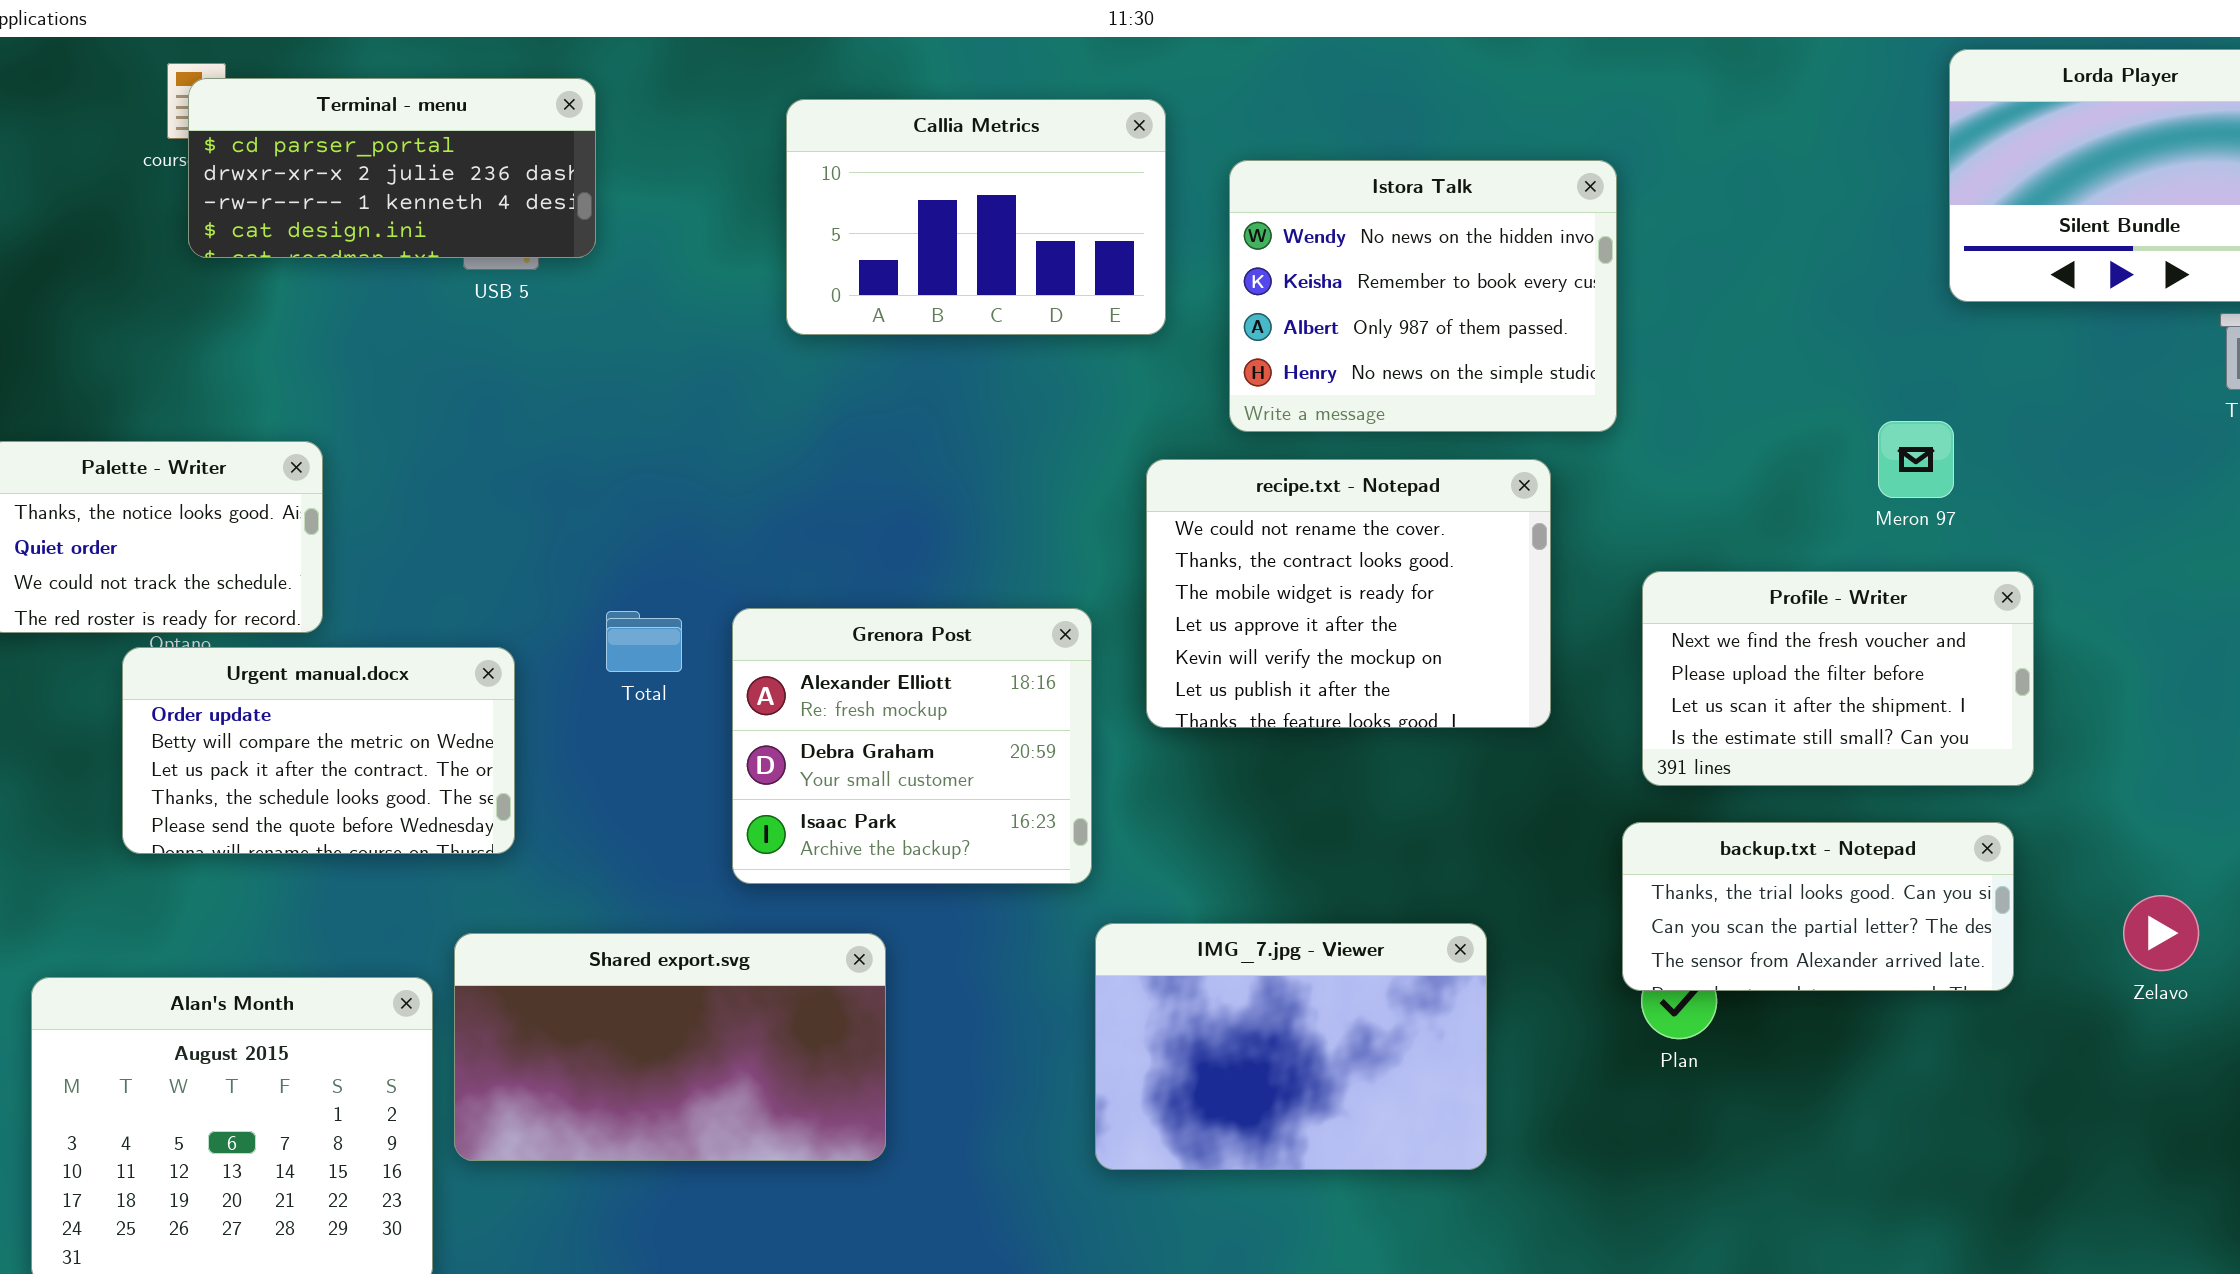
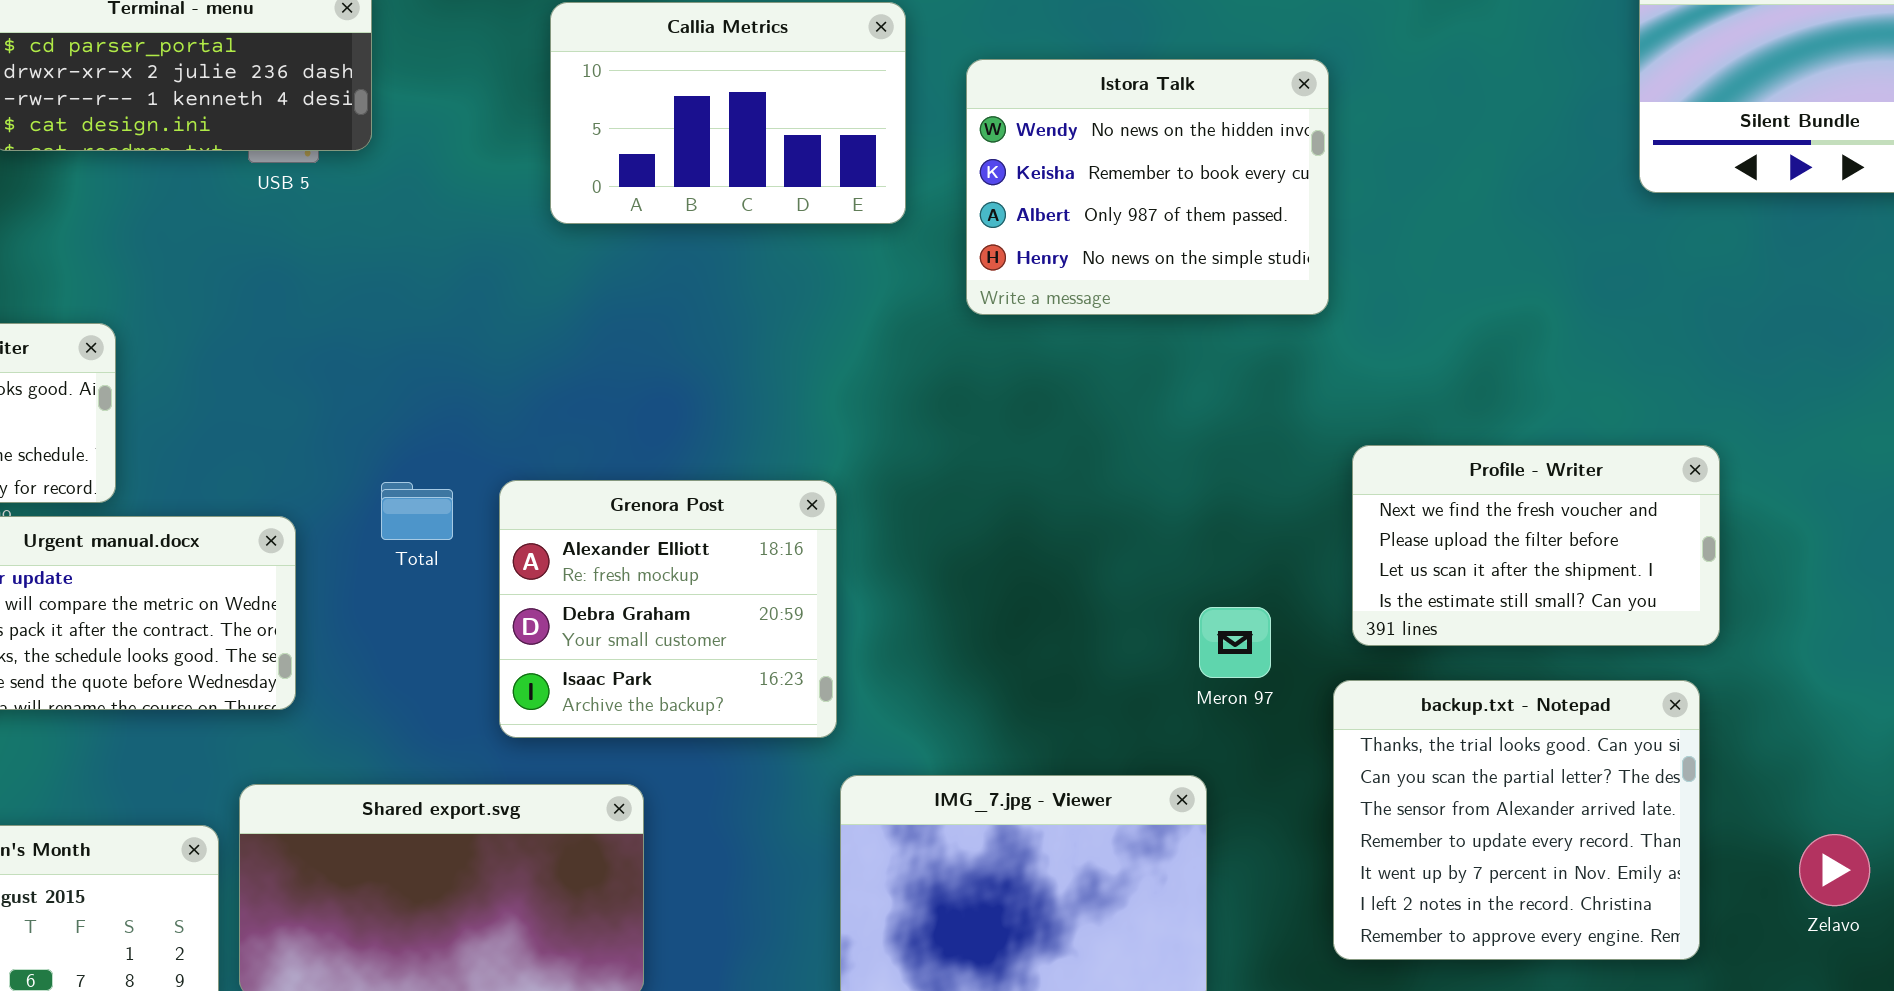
Meron 97: [1878,421,1954,498] -> [1199,607,1271,678], moved
recipe.txt - Notepad: [1146,459,1551,728] -> none, closed
backup.txt - Notepad: [1622,822,2014,991] -> [1333,680,1700,960], resized
Zelavo: [2123,895,2199,971] -> [1799,834,1870,906], moved

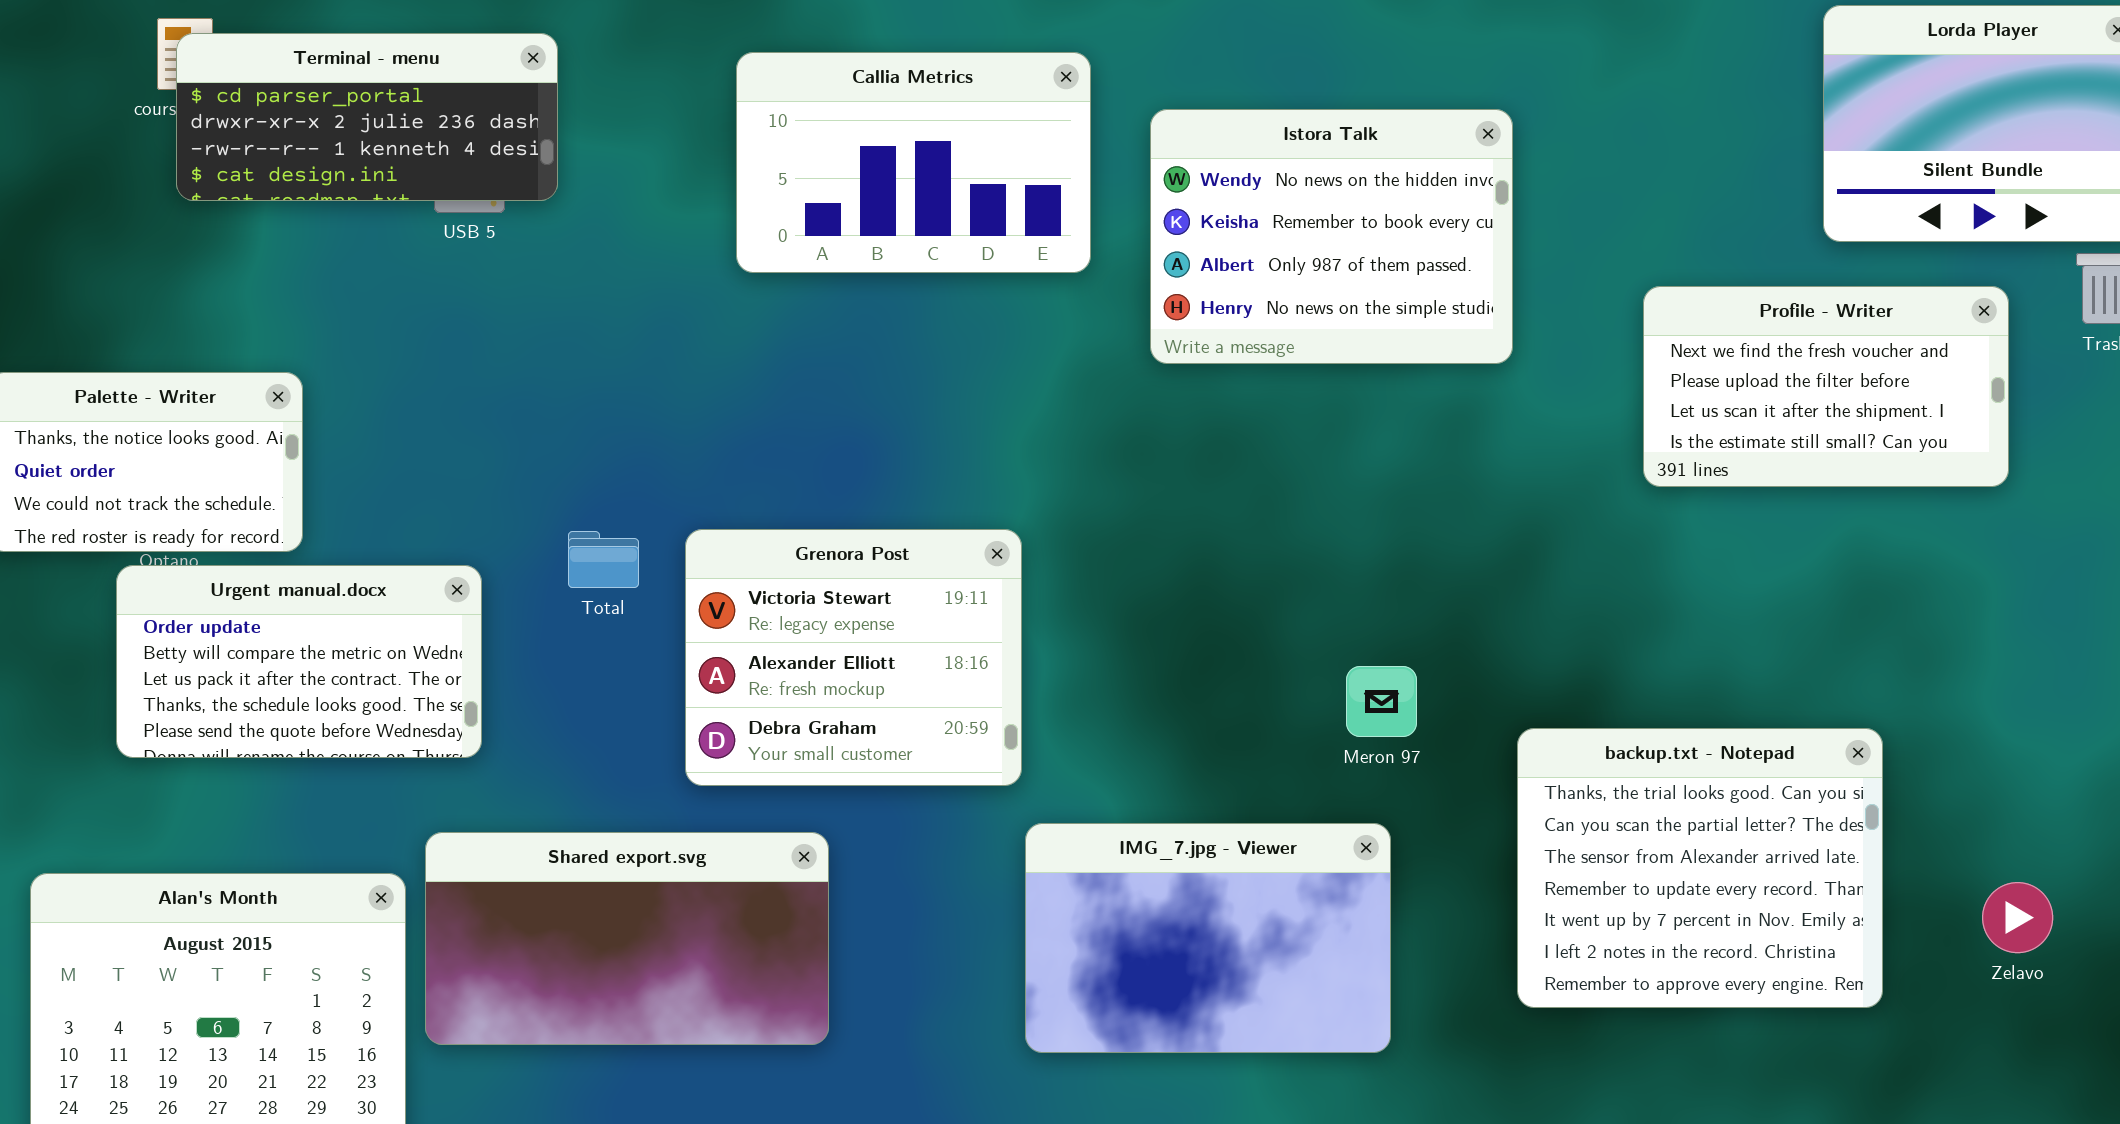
Profile - Writer: [1352,445,1720,646] -> [1643,286,2009,487], moved
Grenora Post: [499,480,837,738] -> [685,529,1022,786], scrolled up 1 row
Meron 97: [1199,607,1271,678] -> [1346,666,1417,737], moved

